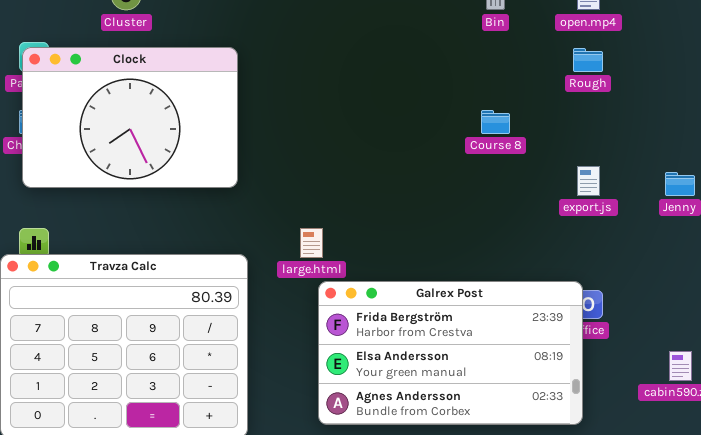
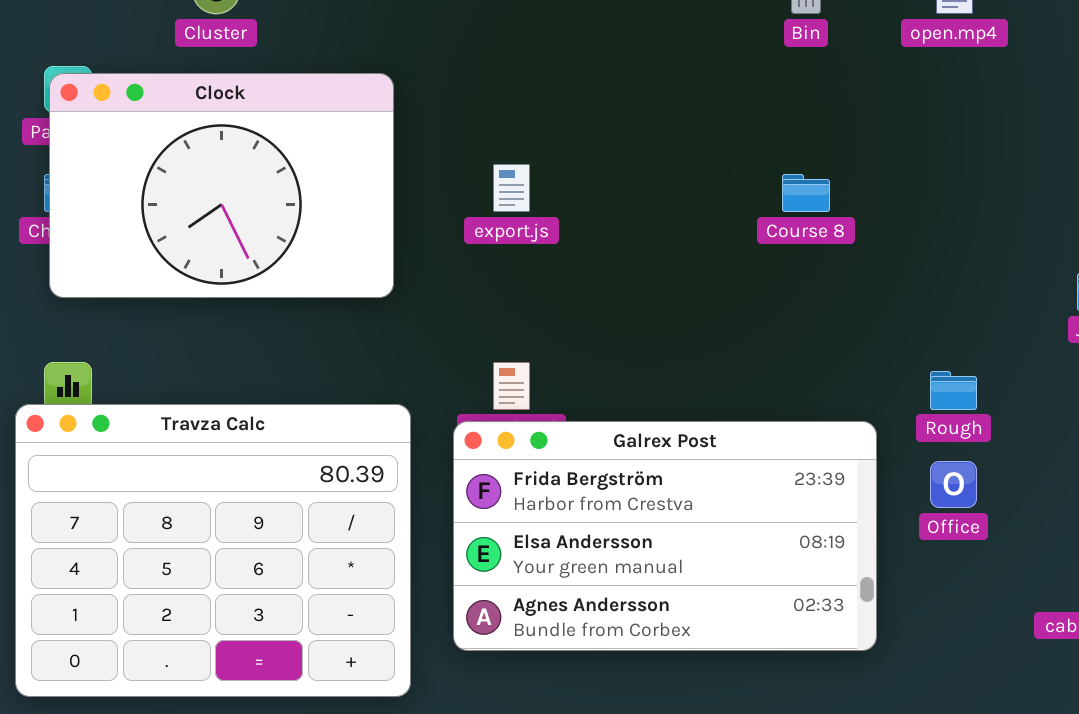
Rough: [573,48,603,72] -> [930,371,977,410], moved
export.js: [577,166,600,196] -> [493,164,530,212], moved
Galrex Post: [318,281,583,425] -> [453,421,877,651], moved

